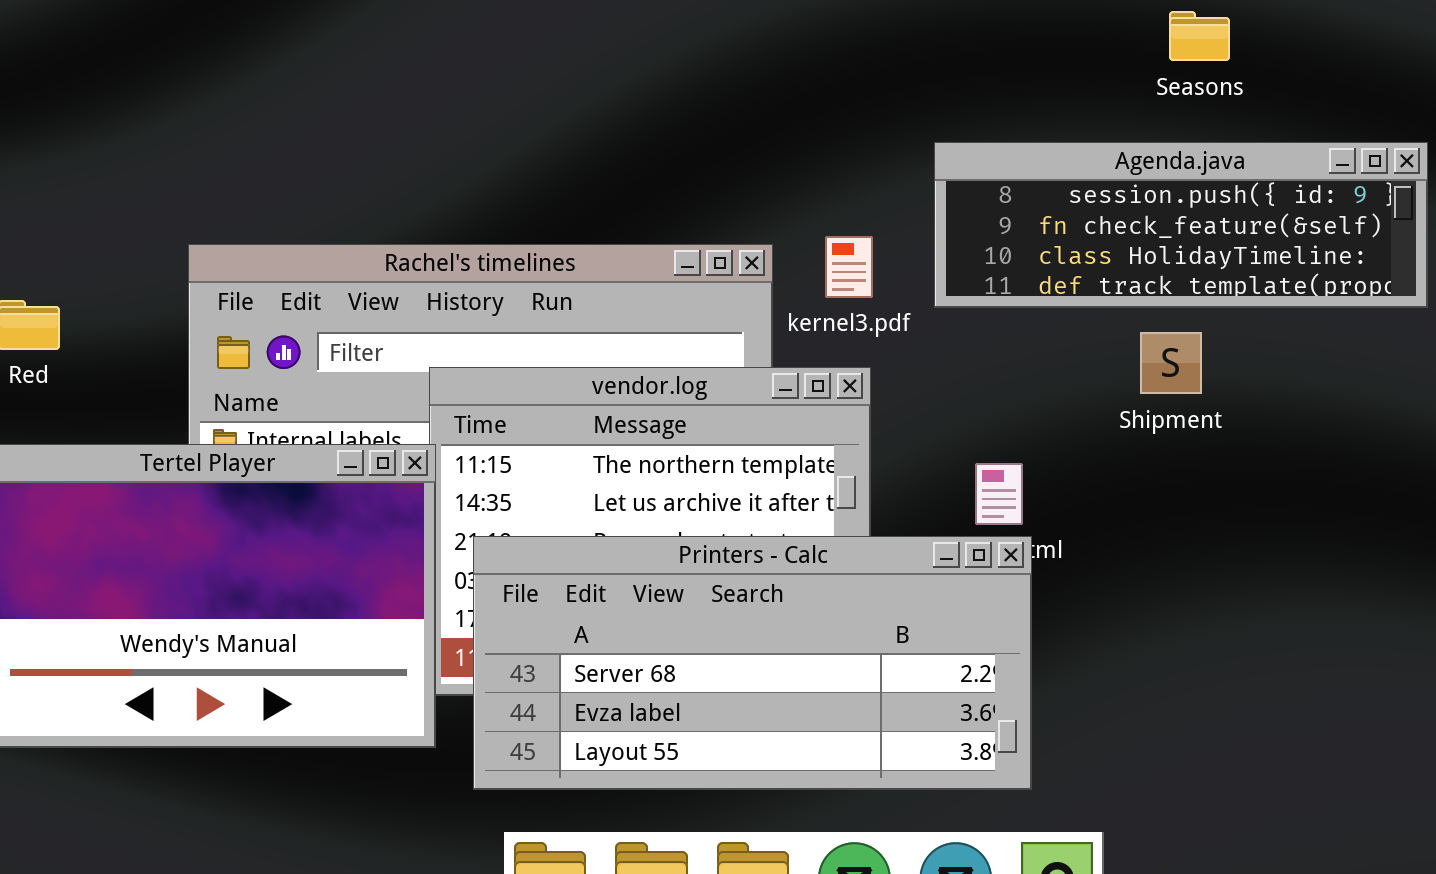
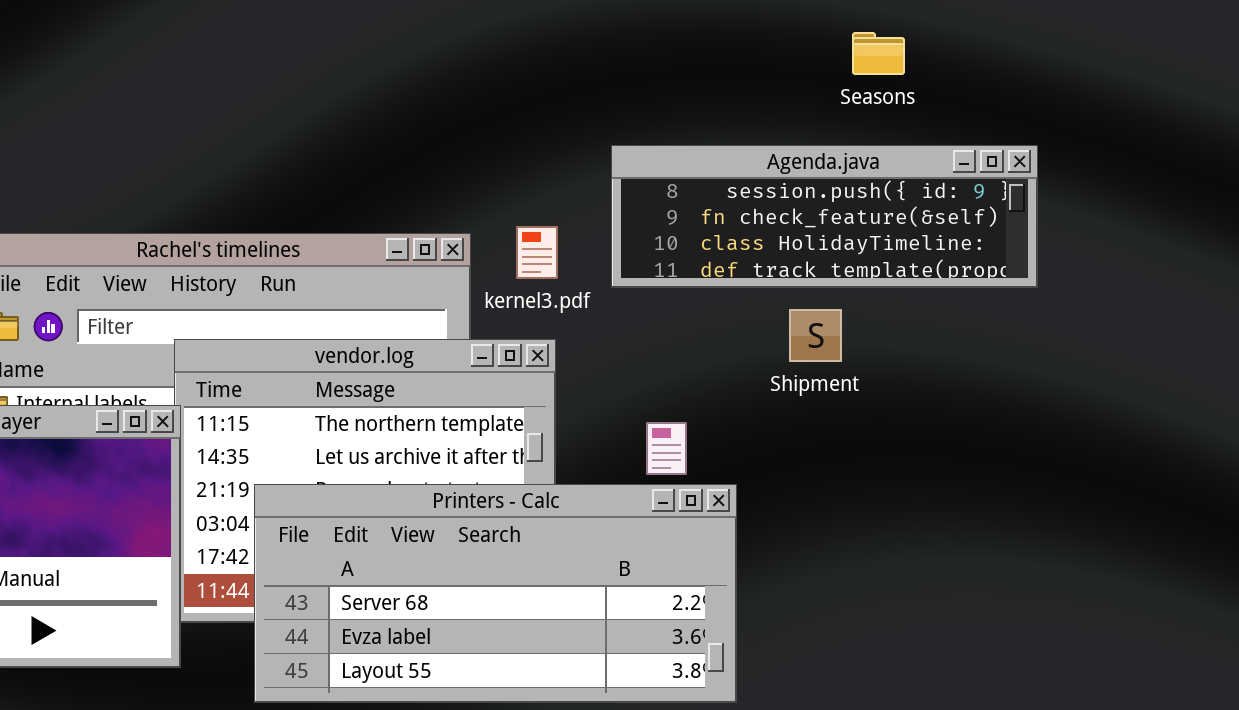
Seasons: [1169,11,1230,61] -> [852,32,905,75], moved
Printers - Calc: [473,536,1032,790] -> [254,484,737,703], moved

